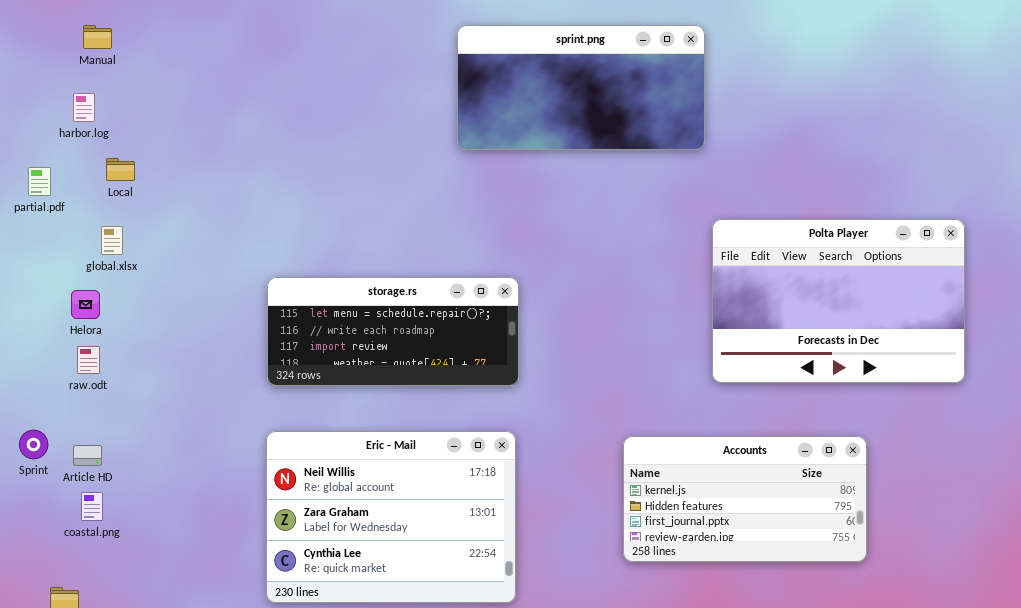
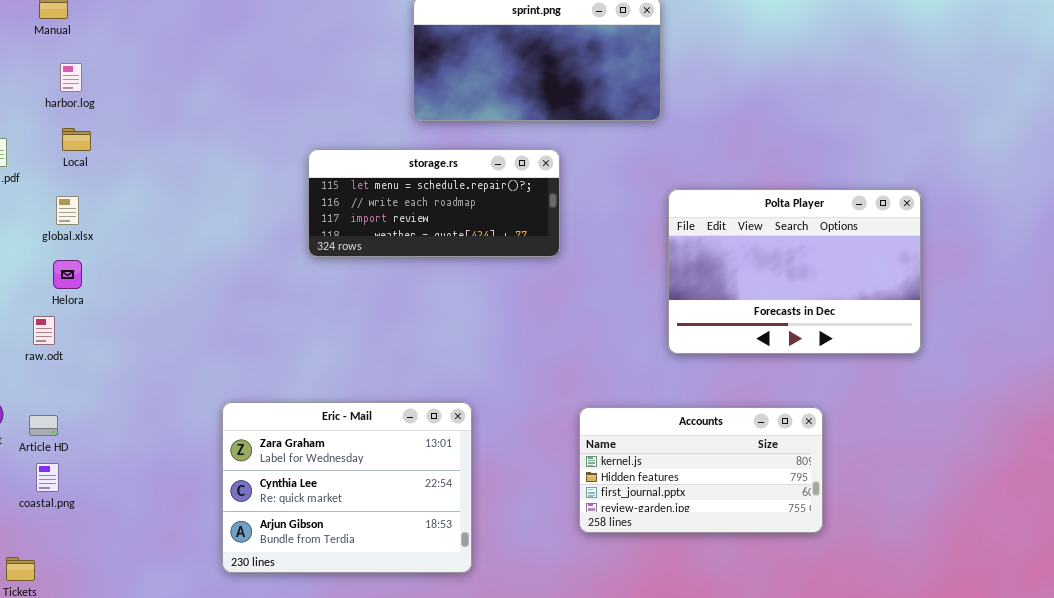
harbor.log: [73,93,95,122] -> [60,63,82,92], moved
storage.rs: [267,277,519,386] -> [308,149,560,257], moved
Helora: [71,290,100,319] -> [53,260,82,289], moved
Eric - Mail: [266,431,516,603] -> [222,402,472,573], scrolled down 1 row

